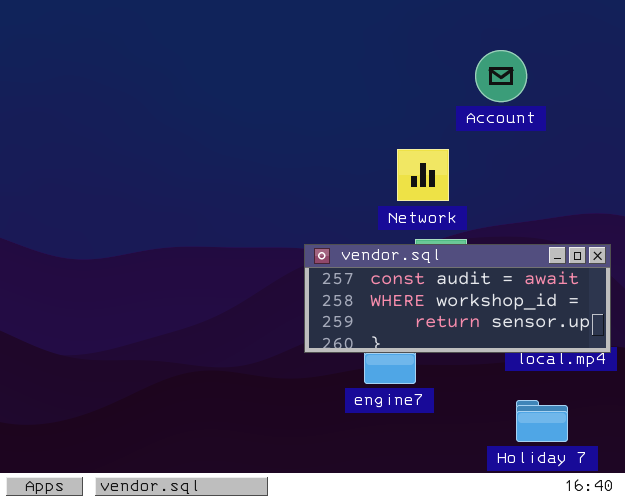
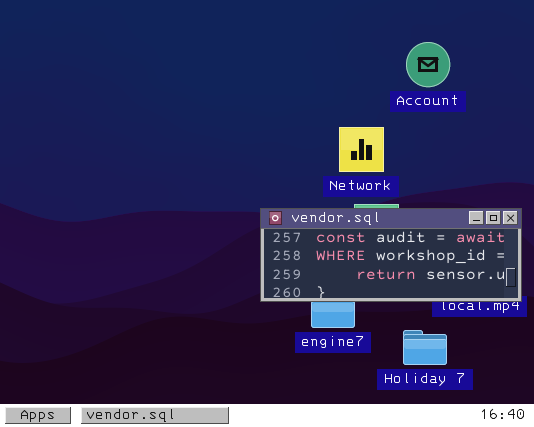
Holiday 7: [516,400,568,442] -> [403,330,447,365], moved

